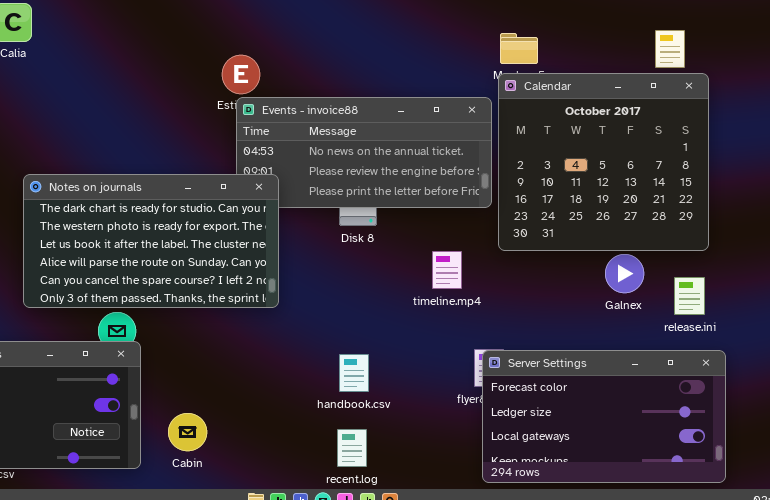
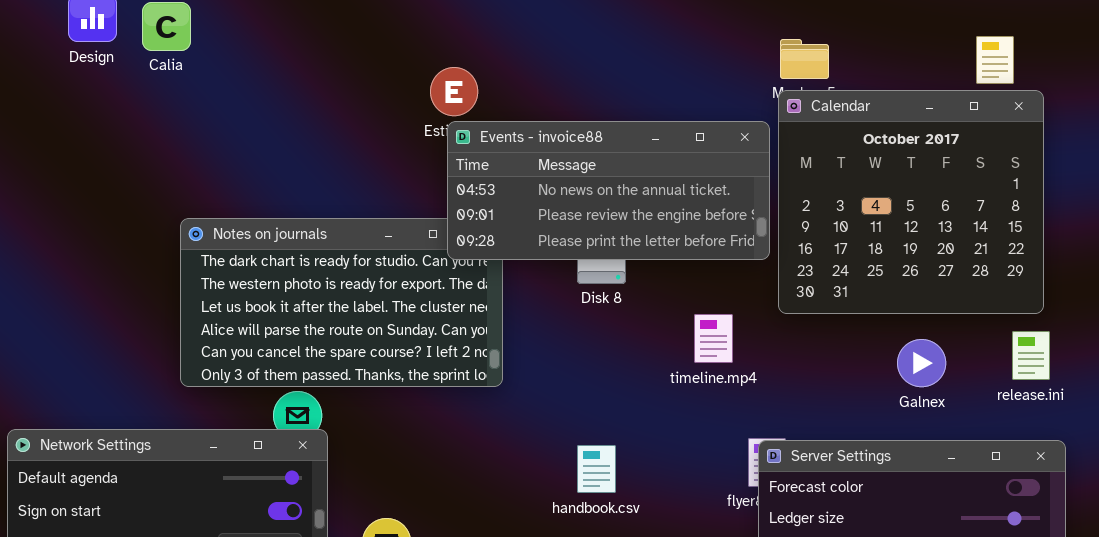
Events - invoice88: [236,97,492,208] -> [447,121,770,260], raised
Galnex: [605,254,644,293] -> [897,339,946,387], moved
release.ini: [674,277,705,315] -> [1012,331,1050,380], moved

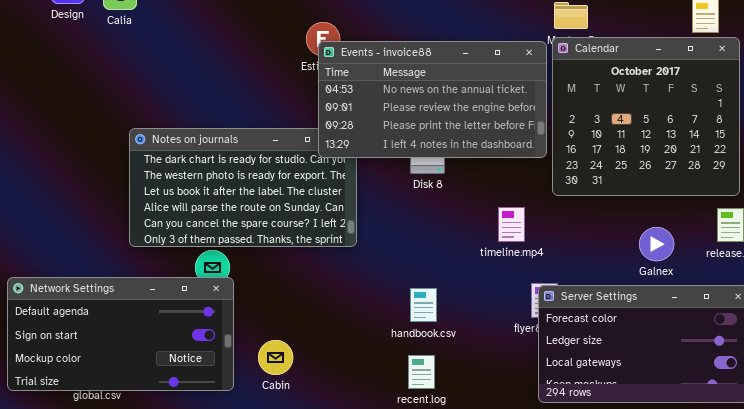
Events - invoice88: [447,121,770,260] -> [318,41,547,158], resized
timeline.mp4: [694,314,733,363] -> [498,207,525,242], moved
Galnex: [897,339,946,387] -> [639,227,674,261], moved

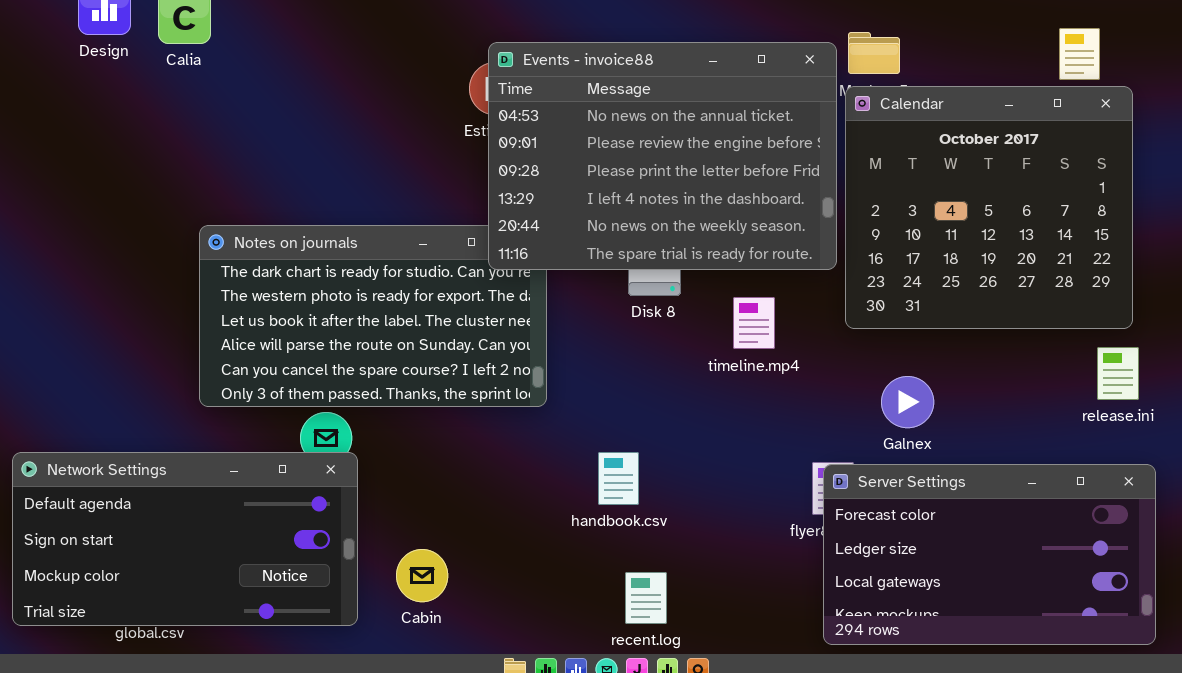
Events - invoice88: [318,41,547,158] -> [488,42,837,270], resized
timeline.mp4: [498,207,525,242] -> [733,297,775,349], moved
Galnex: [639,227,674,261] -> [881,376,934,428], moved
handbook.csv: [410,288,437,322] -> [598,452,639,505], moved

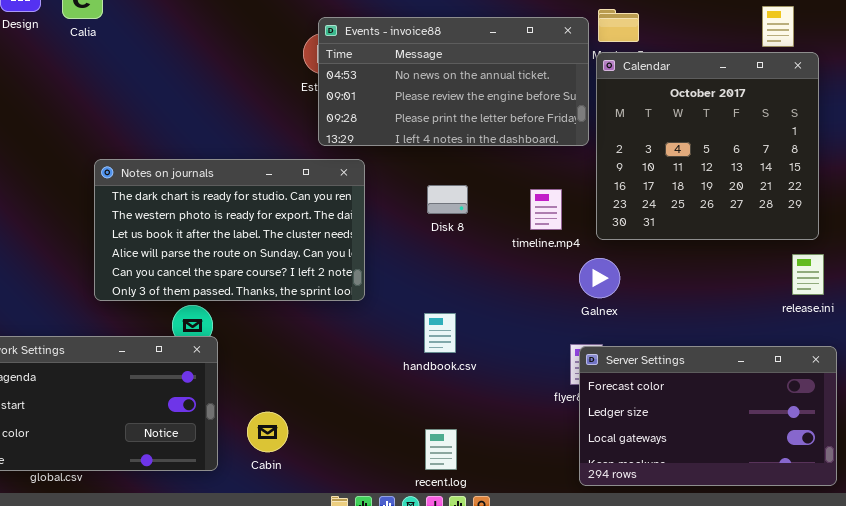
Events - invoice88: [488,42,837,270] -> [318,17,589,146], resized
timeline.mp4: [733,297,775,349] -> [530,189,562,230], moved
Galnex: [881,376,934,428] -> [579,258,620,298], moved
handbook.csv: [598,452,639,505] -> [424,313,456,353], moved

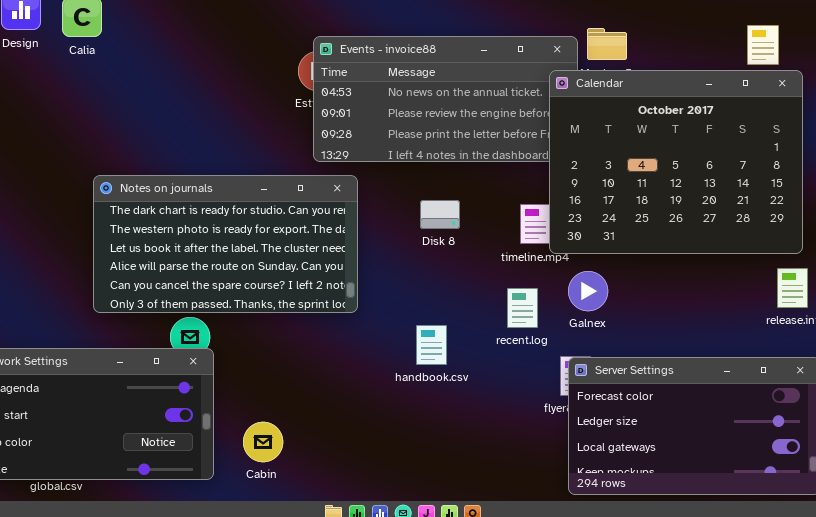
Calendar: [596,52,819,240] -> [549,70,803,254], resized
recent.log: [425,429,457,470] -> [507,288,538,328], moved

